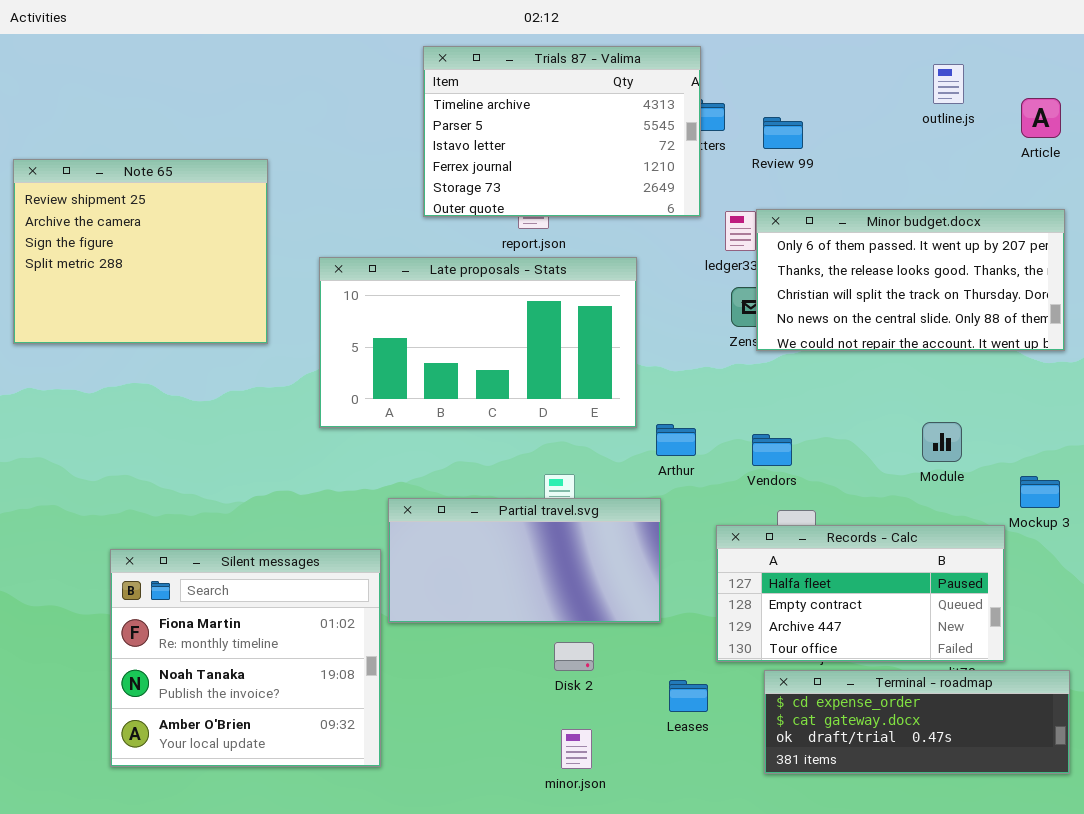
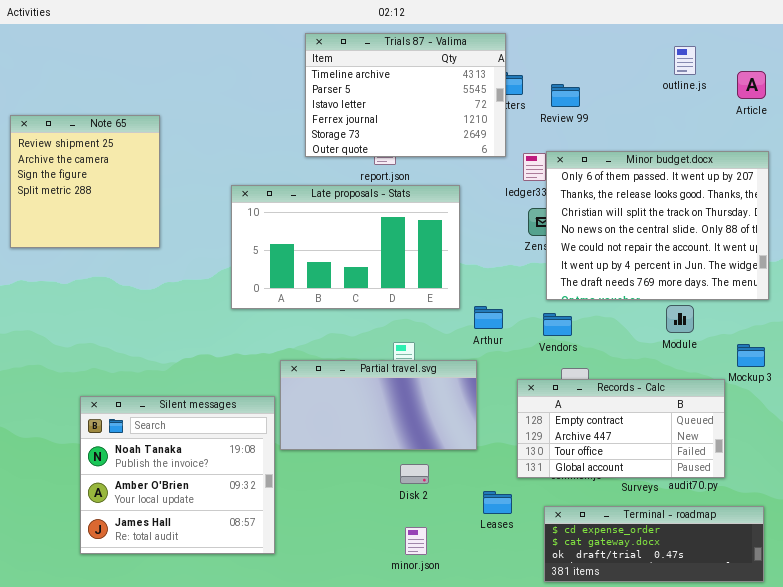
Note 65: [13,159,268,344] -> [10,115,160,248], resized
Minor budget.docx: [756,209,1065,351] -> [546,151,769,300], resized
Records - Calc: [716,525,1005,662] -> [517,379,725,478], scrolled down 1 row
Silent messages: [110,549,381,767] -> [80,396,275,554], scrolled down 1 row
Terminal - roadmap: [764,670,1070,774] -> [544,506,764,582], moved

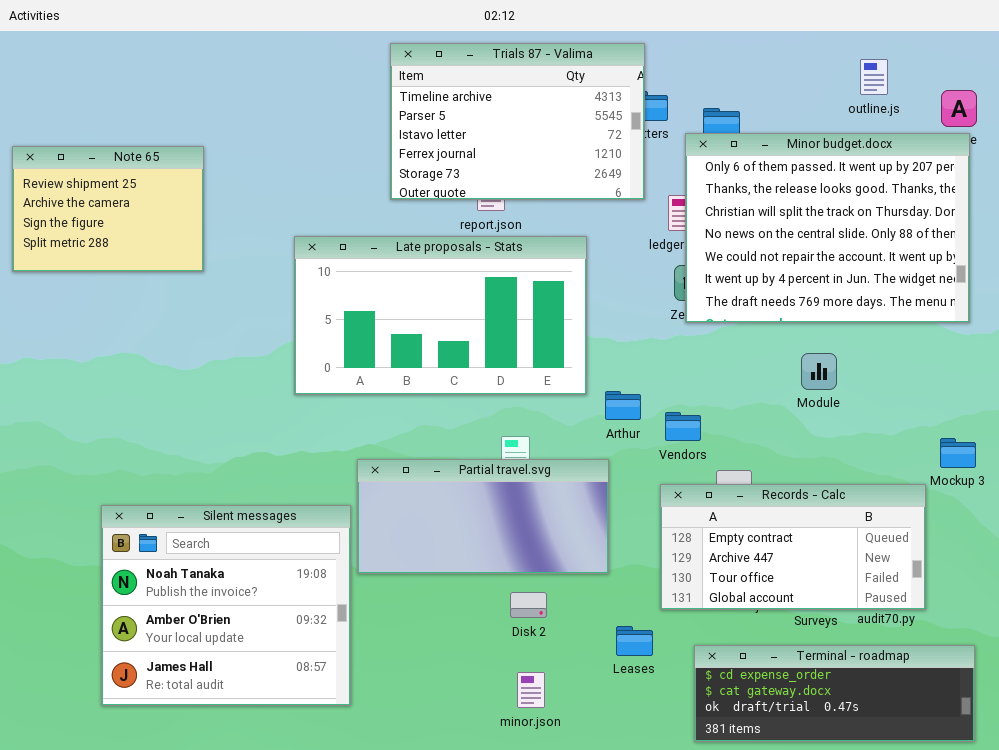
Note 65: [10,115,160,248] -> [12,146,204,272], resized
Minor budget.docx: [546,151,769,300] -> [685,133,970,323], moved
Module: [666,305,694,333] -> [801,353,837,390], moved
Vendors: [543,313,572,336] -> [665,412,701,441], moved

